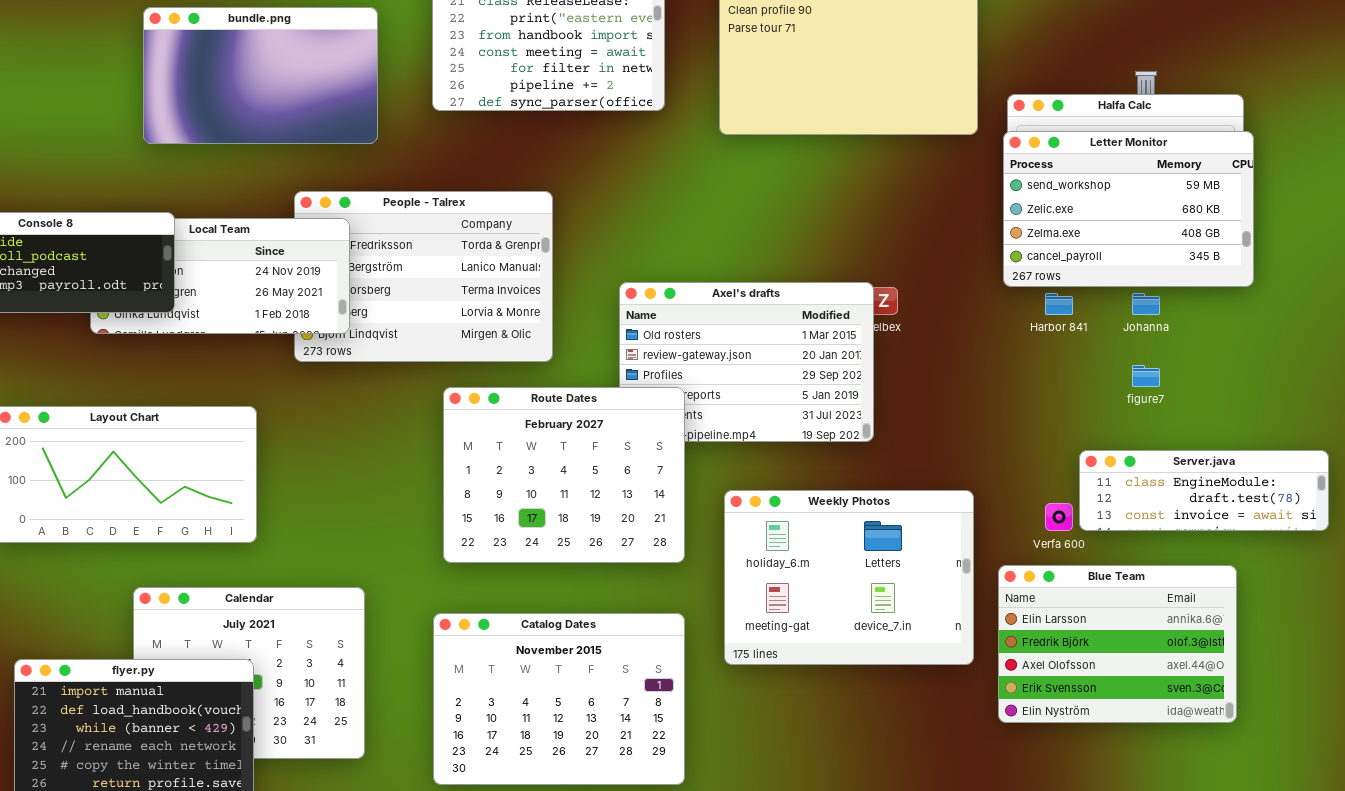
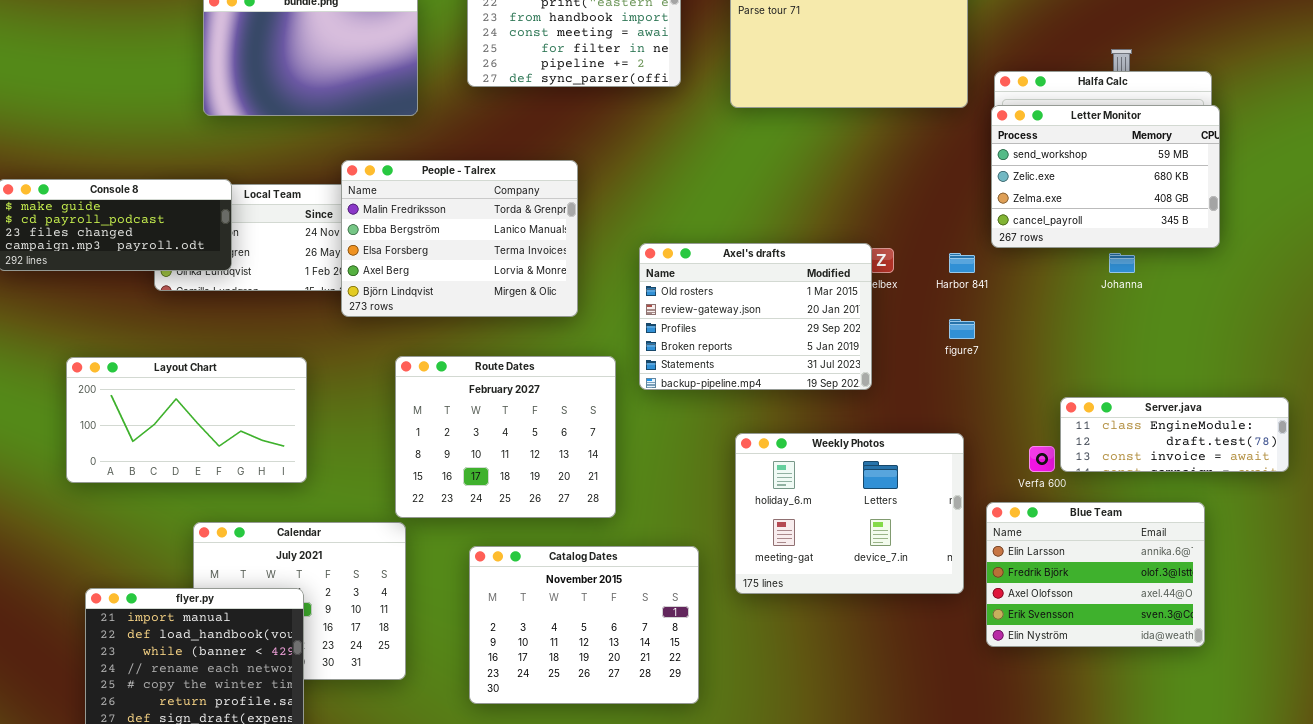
People - Talrex: [294,191,553,362] -> [341,160,578,317], raised
Harbor 841: [1045,293,1073,315] -> [949,253,975,273], moved
figure7: [1132,365,1160,387] -> [949,319,975,339], moved
Route Dates: [443,387,685,563] -> [395,356,616,518], moved

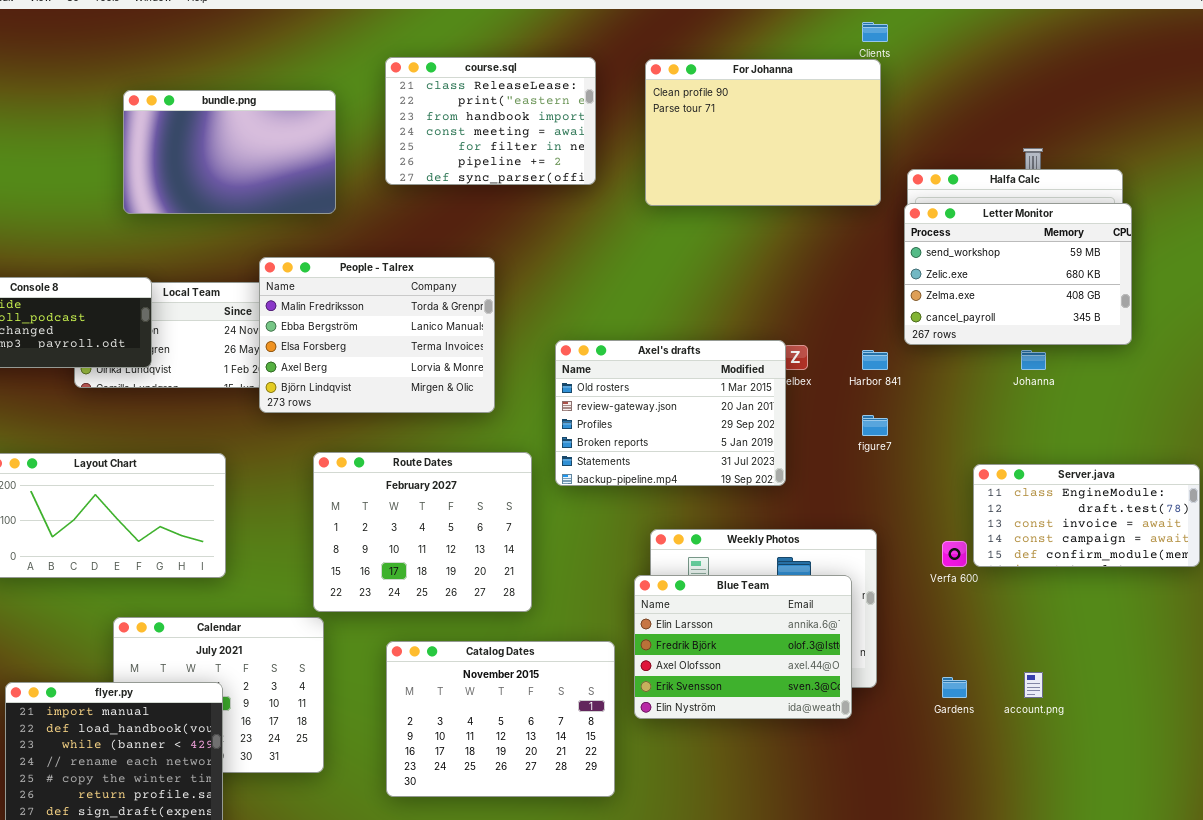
Server.java: [1060,397,1289,472] -> [973,464,1200,567], resized
Blue Team: [986,502,1205,647] -> [634,575,852,719], moved

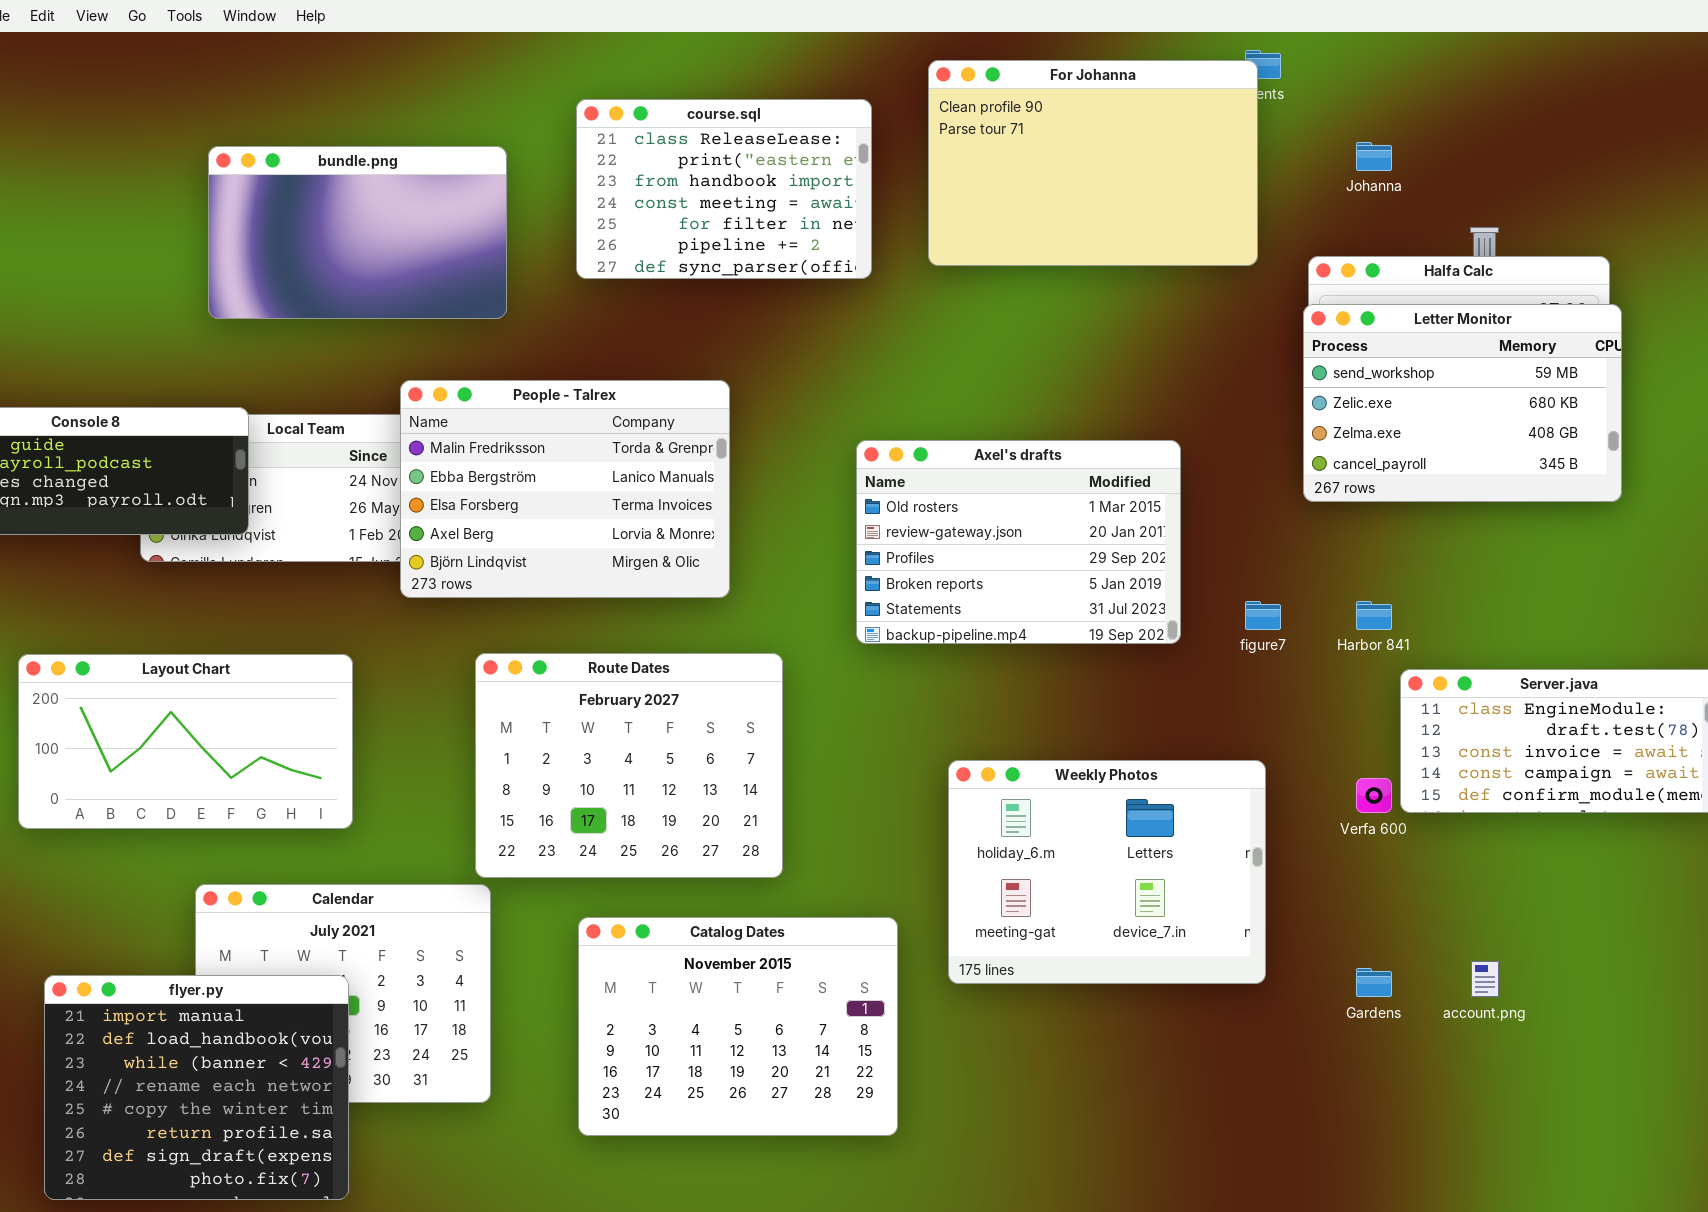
For Johanna: [645,59,881,206] -> [928,60,1258,266], moved
Axel's drafts: [555,340,786,486] -> [856,440,1181,644], moved
Harbor 841: [862,350,888,370] -> [1356,601,1392,630], moved
Johanna: [1021,350,1046,370] -> [1356,142,1392,171], moved
Blue Team: [634,575,852,719] -> none, closed

